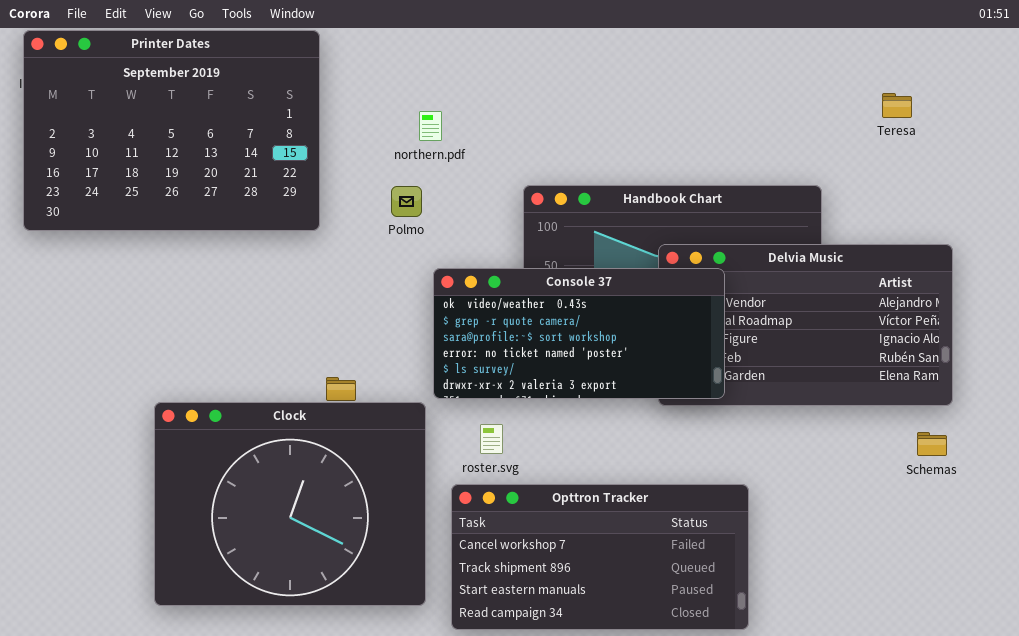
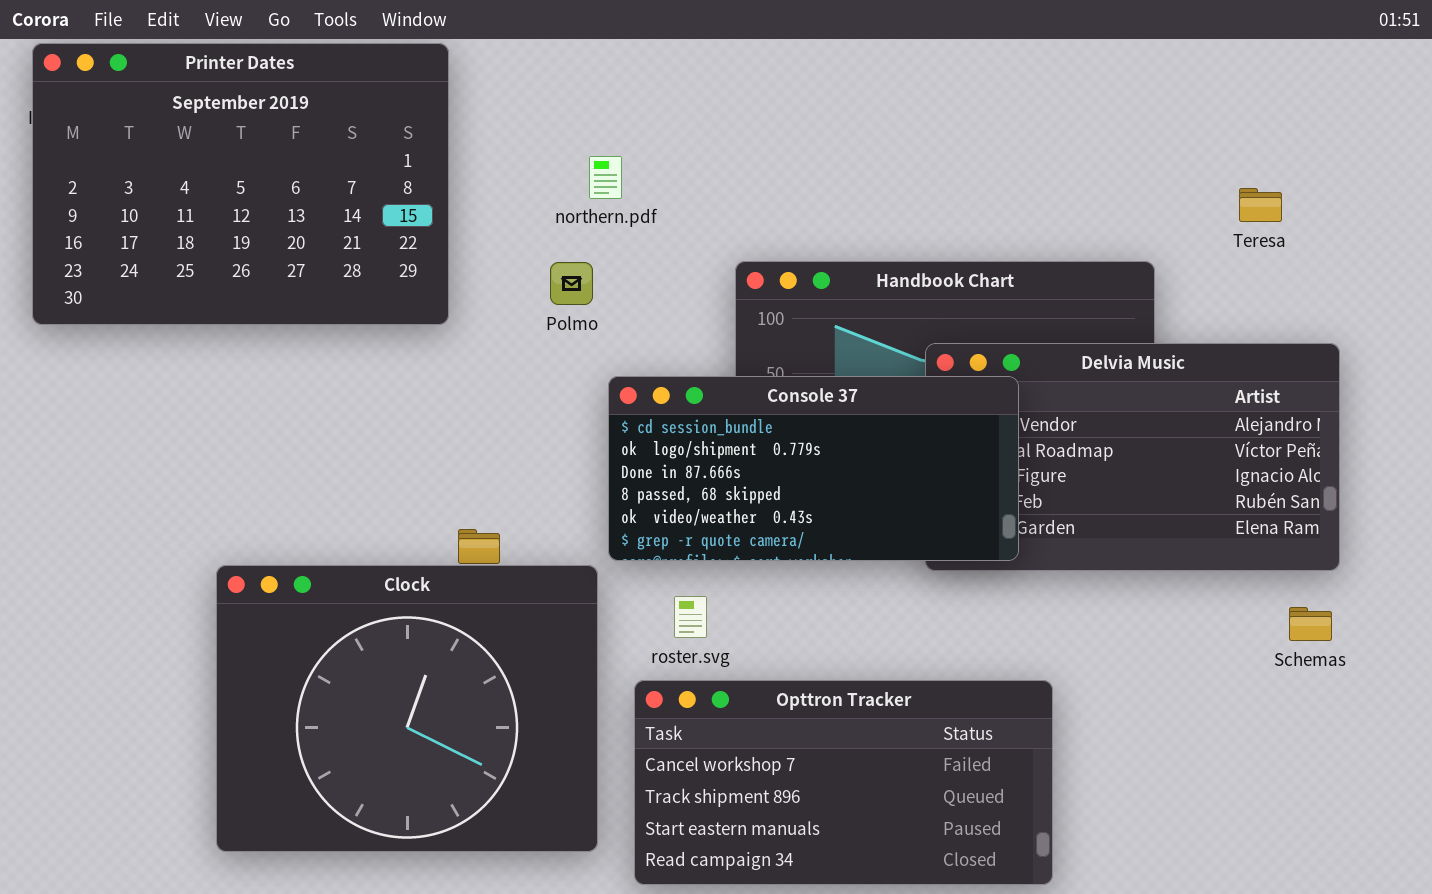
Teresa: [882,93,912,118] -> [1239,188,1282,222], moved
Console 37: [433,268,725,399] -> [608,376,1019,561], scrolled up 4 rows

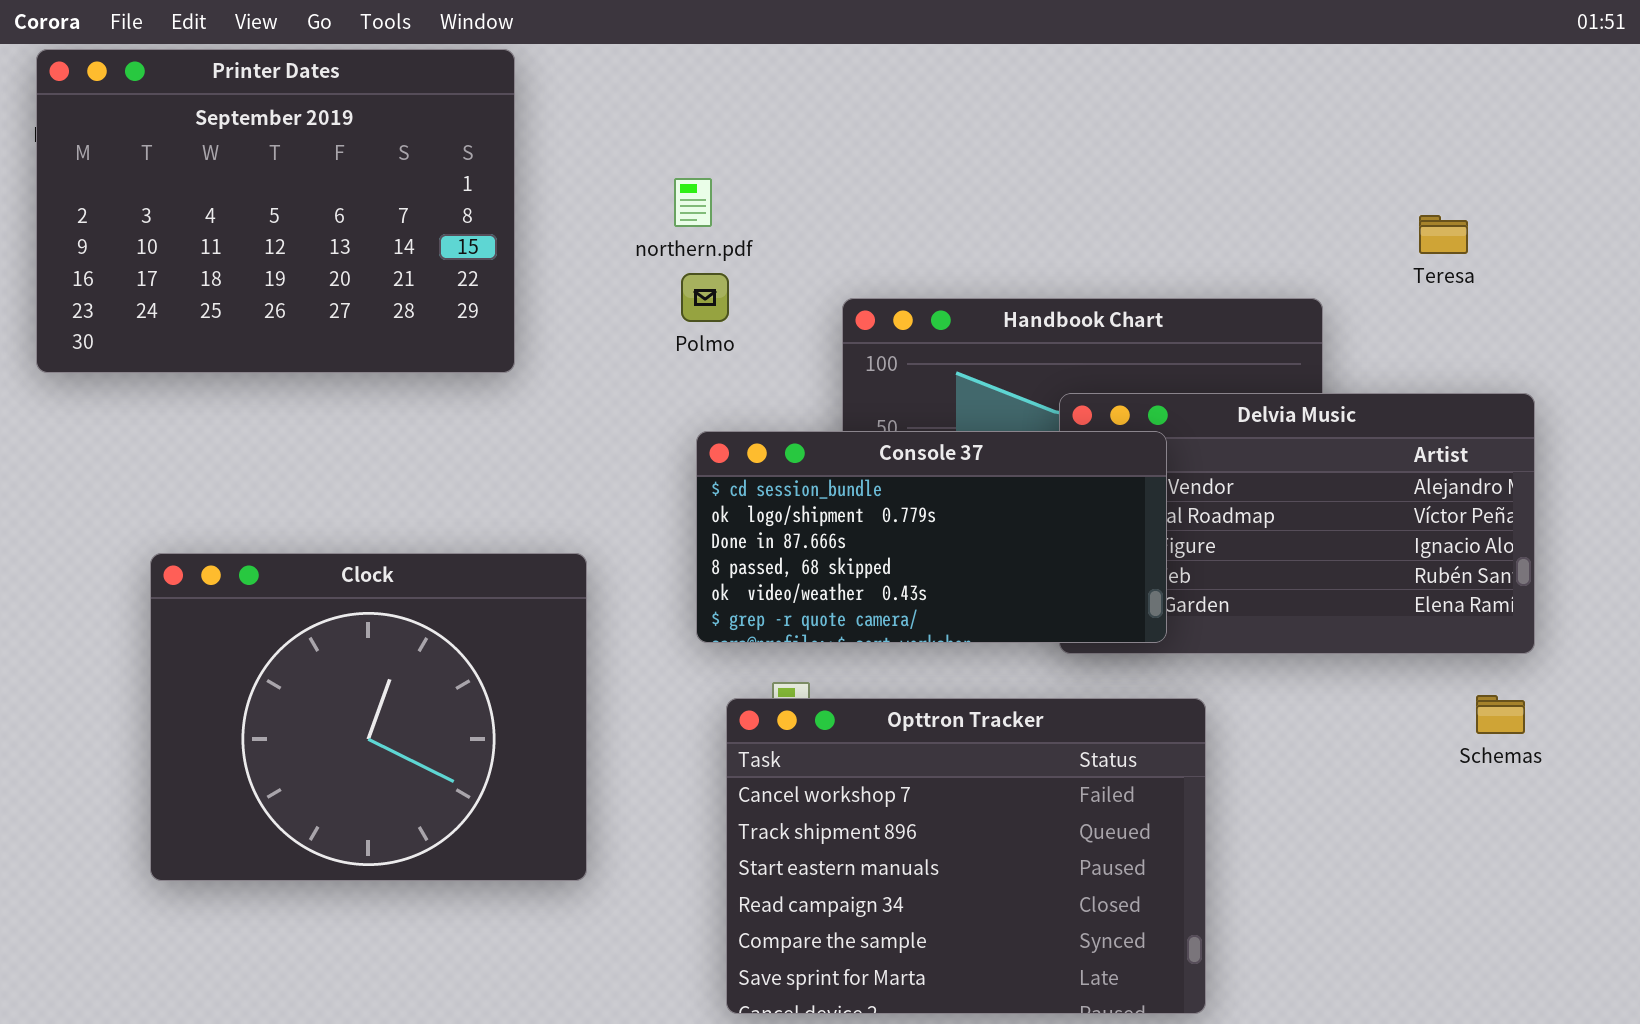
Polmo: [550,262,593,305] -> [681,273,729,322], moved
Clock: [216,565,598,852] -> [150,553,587,881], moved
Opttron Tracker: [634,680,1053,885] -> [726,698,1206,1014], resized

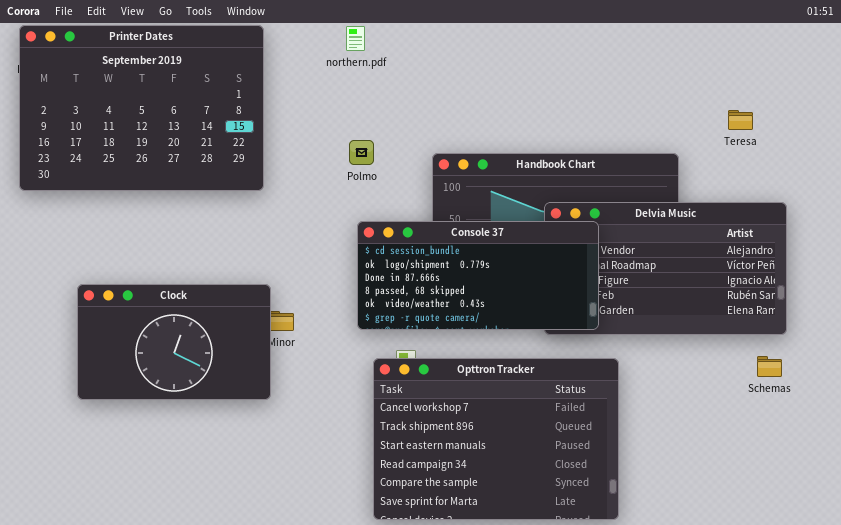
northern.pdf: [674,178,712,227] -> [346,26,365,51], moved
Clock: [150,553,587,881] -> [77,284,271,400], resized

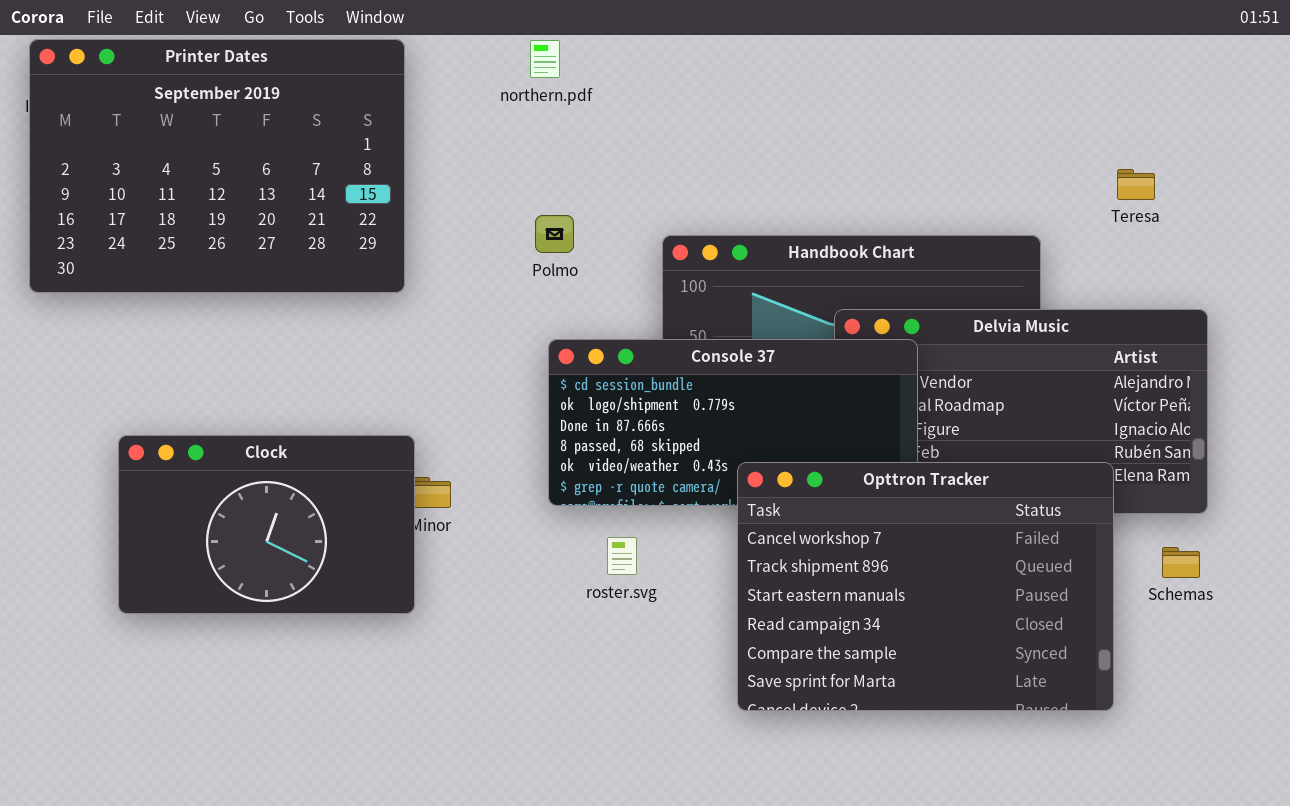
Opttron Tracker: [373,358,619,520] -> [737,462,1114,711], moved

